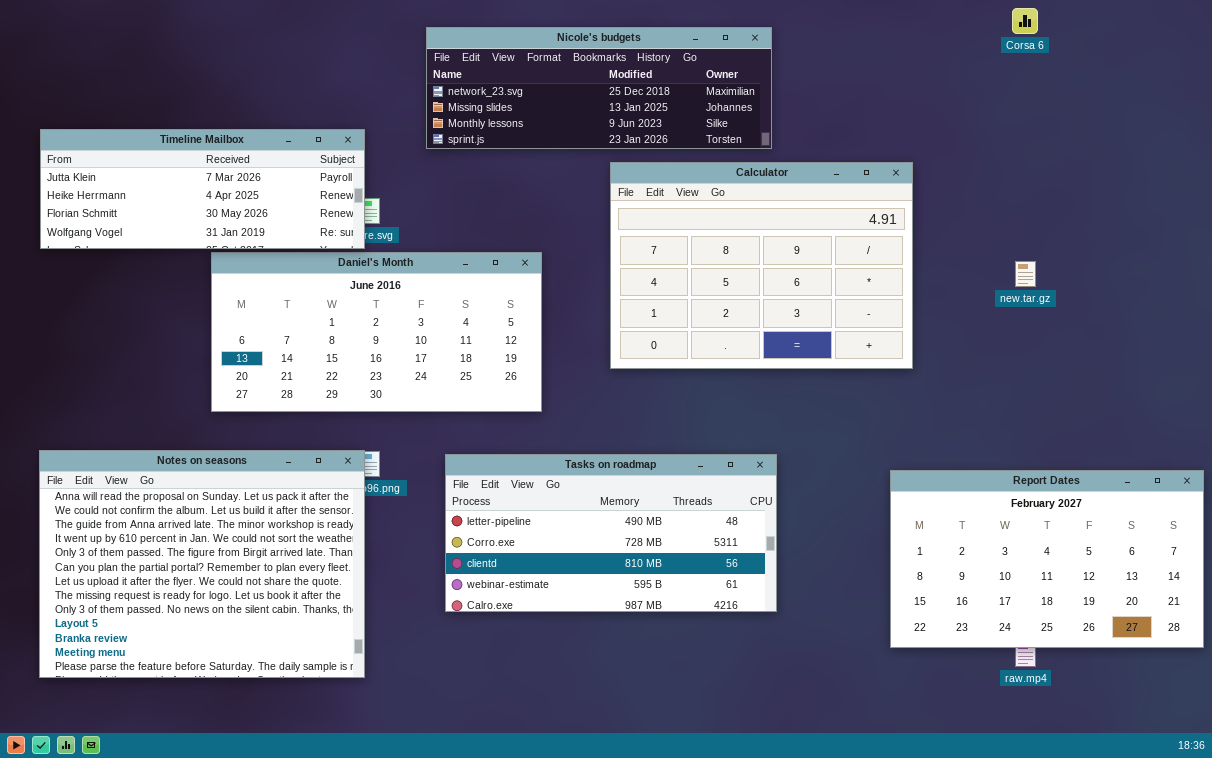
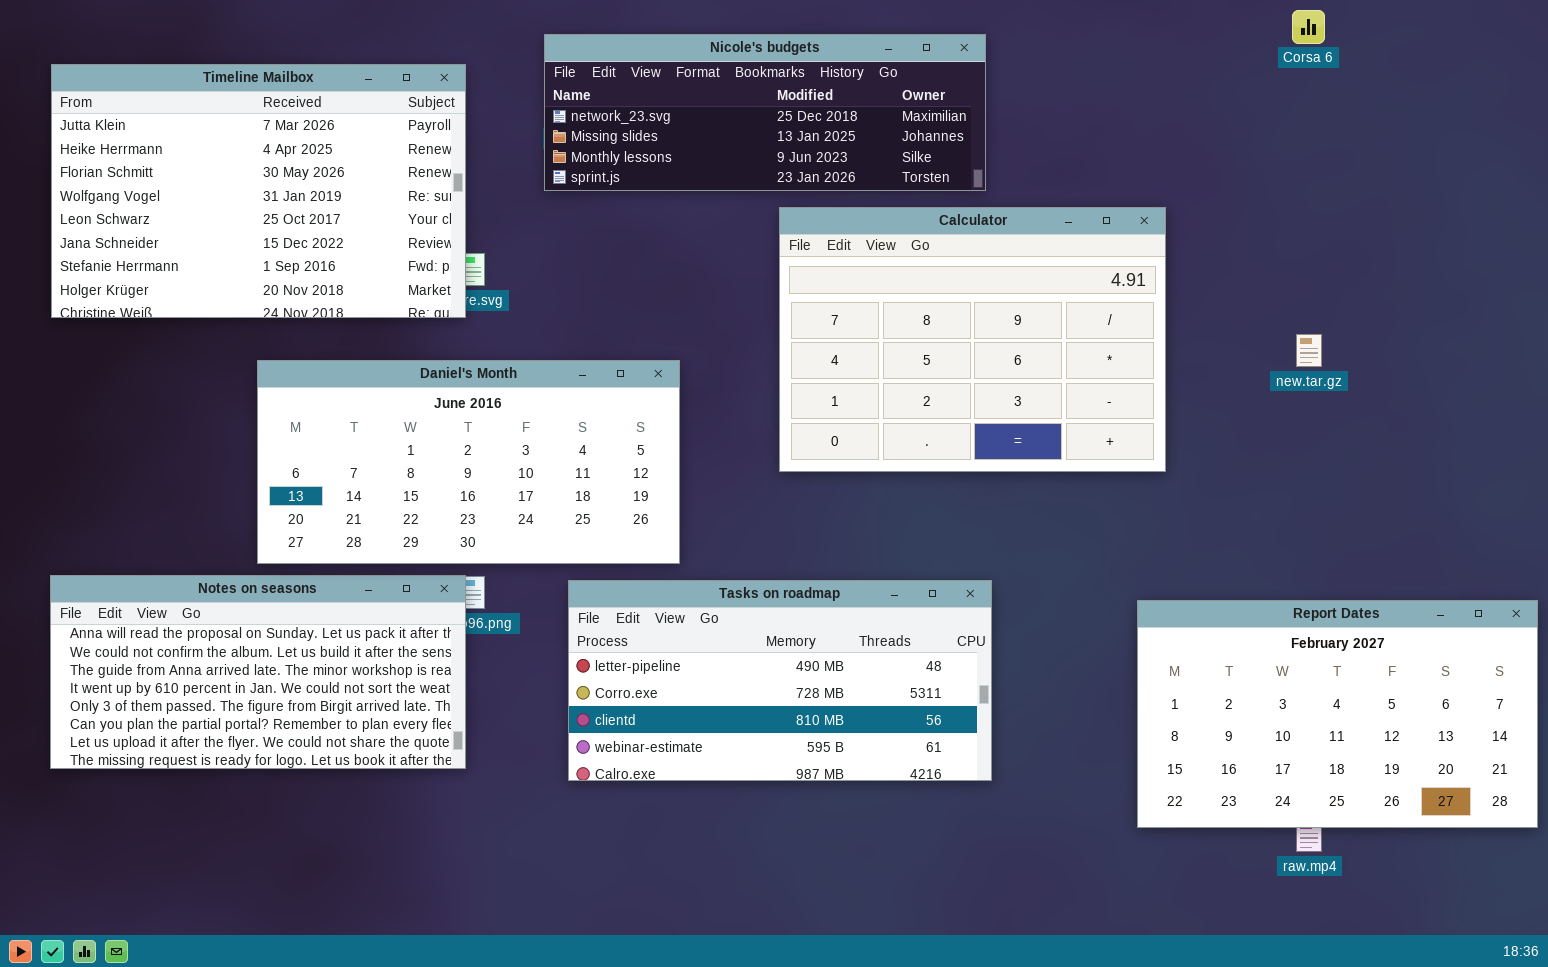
Timeline Mailbox: [40,129,365,249] -> [51,64,466,318], resized
Daniel's Month: [211,252,542,412] -> [257,360,680,564], moved
Notes on seasons: [39,450,365,678] -> [50,575,466,769], resized

